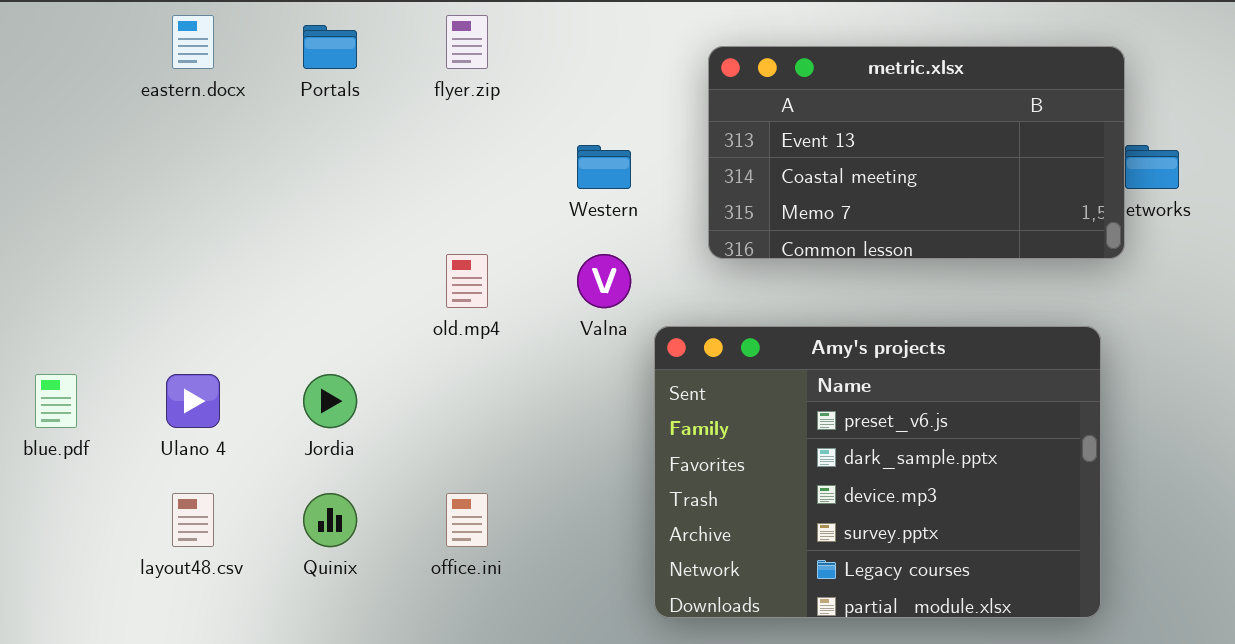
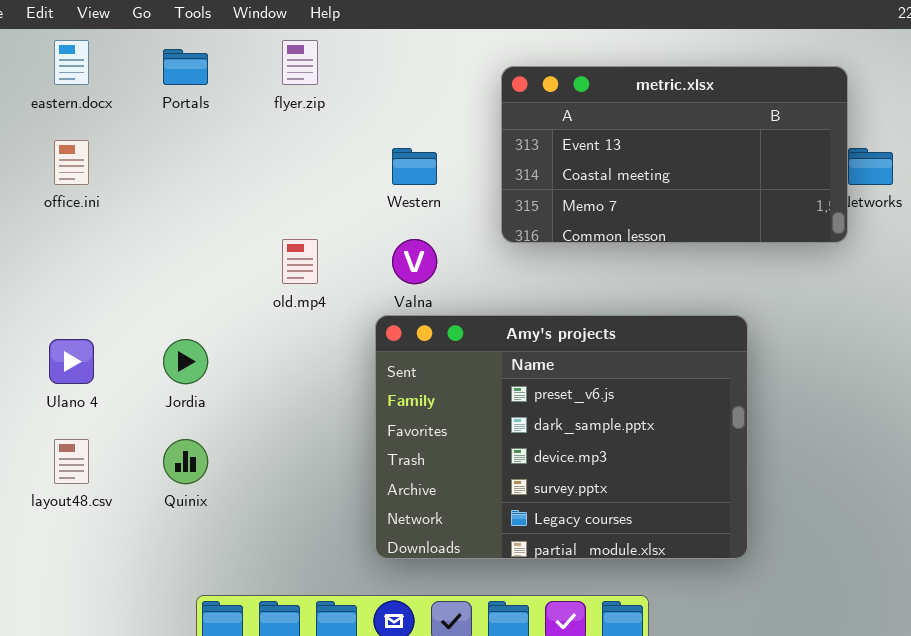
Amy's projects: [654,326,1101,618] -> [375,315,748,559], moved
office.ini: [446,493,488,547] -> [54,140,89,185], moved

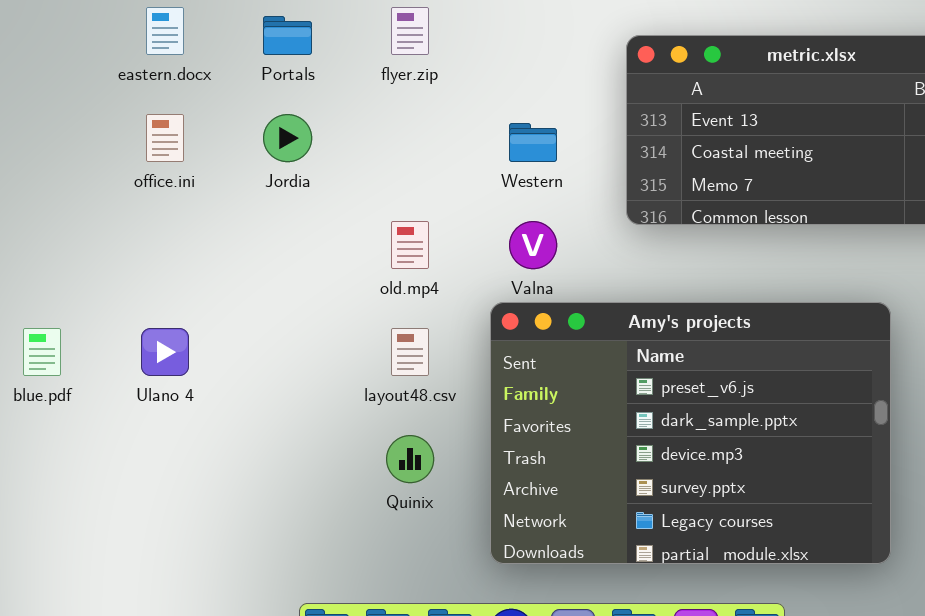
Jordia: [163,339,208,384] -> [263,114,312,162], moved
layout48.csv: [54,439,89,484] -> [391,328,429,376], moved
Quinix: [163,439,208,484] -> [386,435,434,483], moved

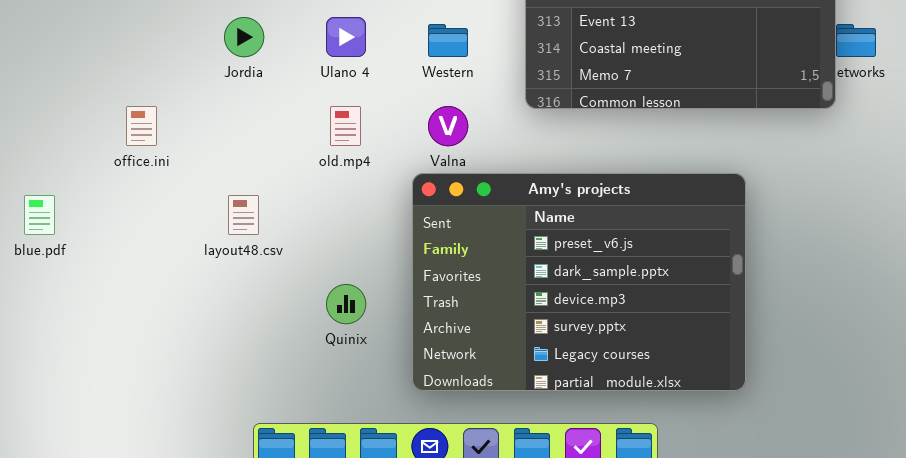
office.ini: [146,114,184,162] -> [126,106,157,146], moved
Ulano 4: [141,328,189,376] -> [326,17,366,57], moved
layout48.csv: [391,328,429,376] -> [228,195,259,235], moved

